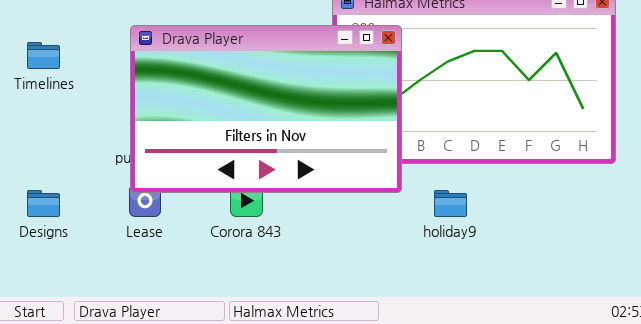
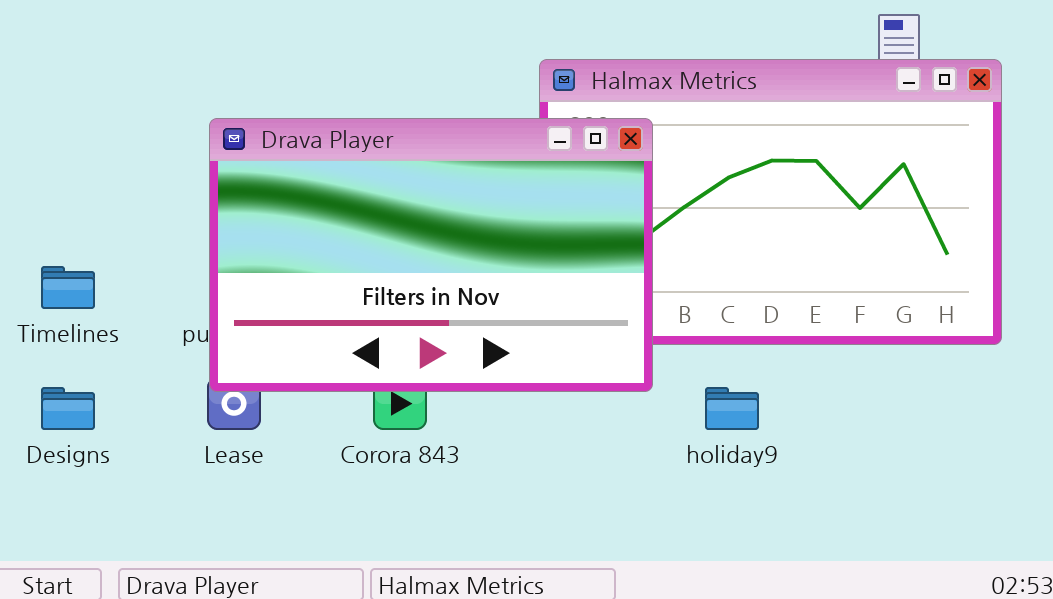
Timelines: [27,42,60,69] -> [41,266,95,309], moved

